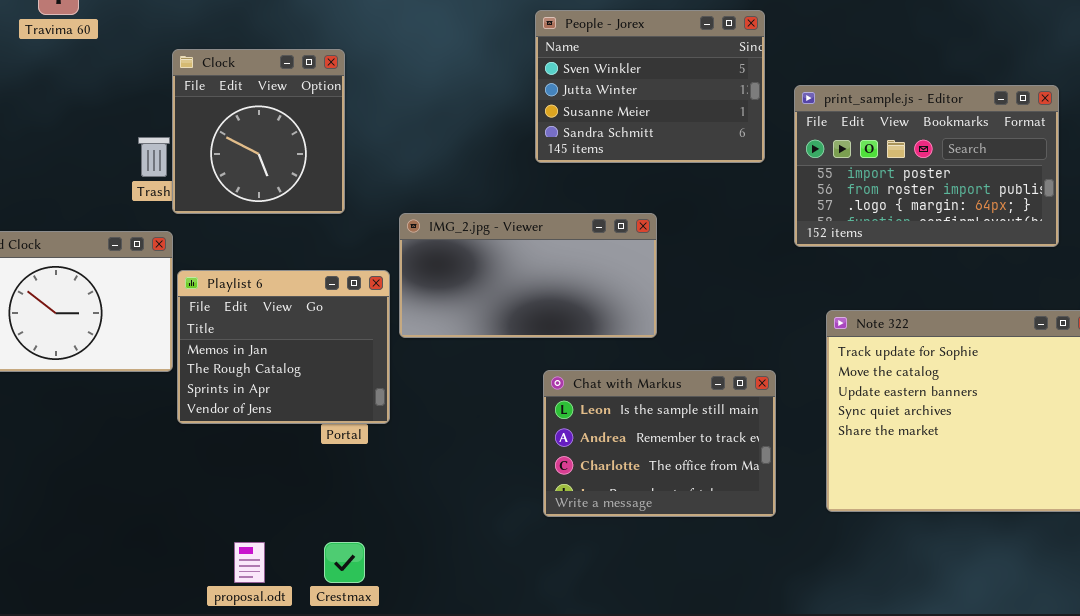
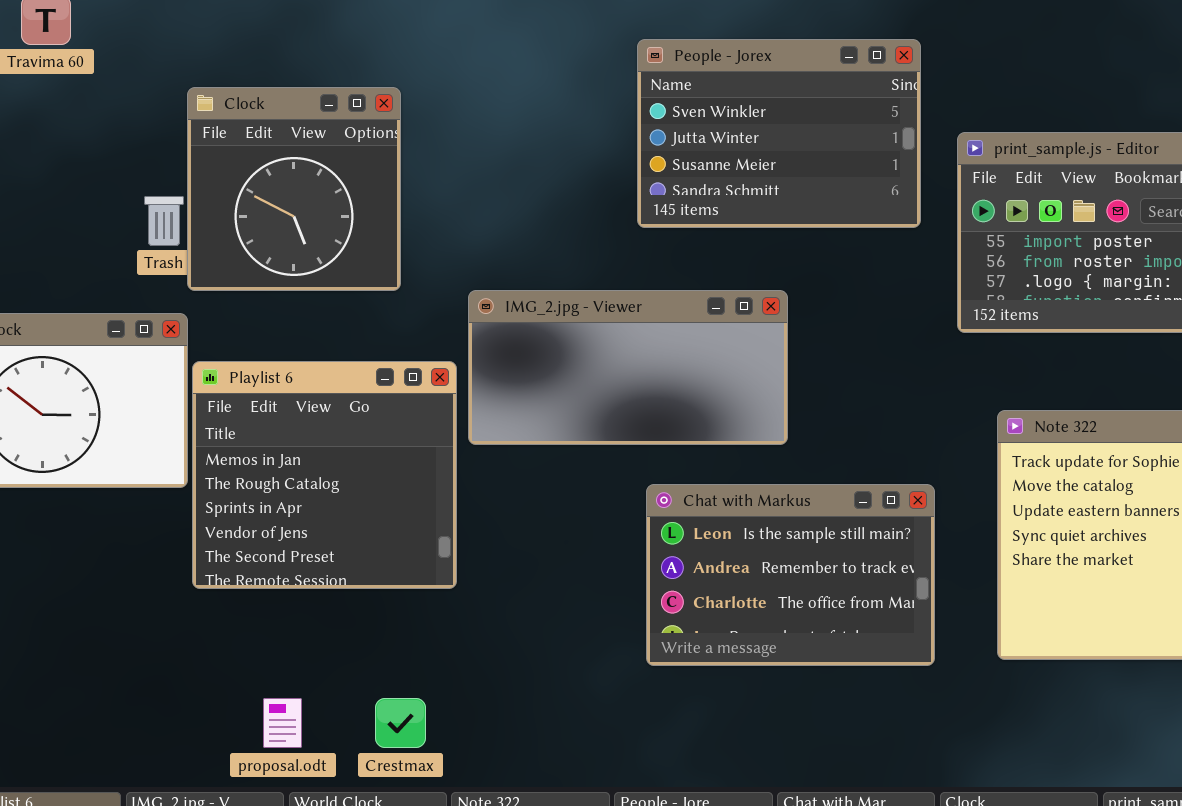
Playlist 6: [177,270,390,424] -> [192,361,457,589], resized

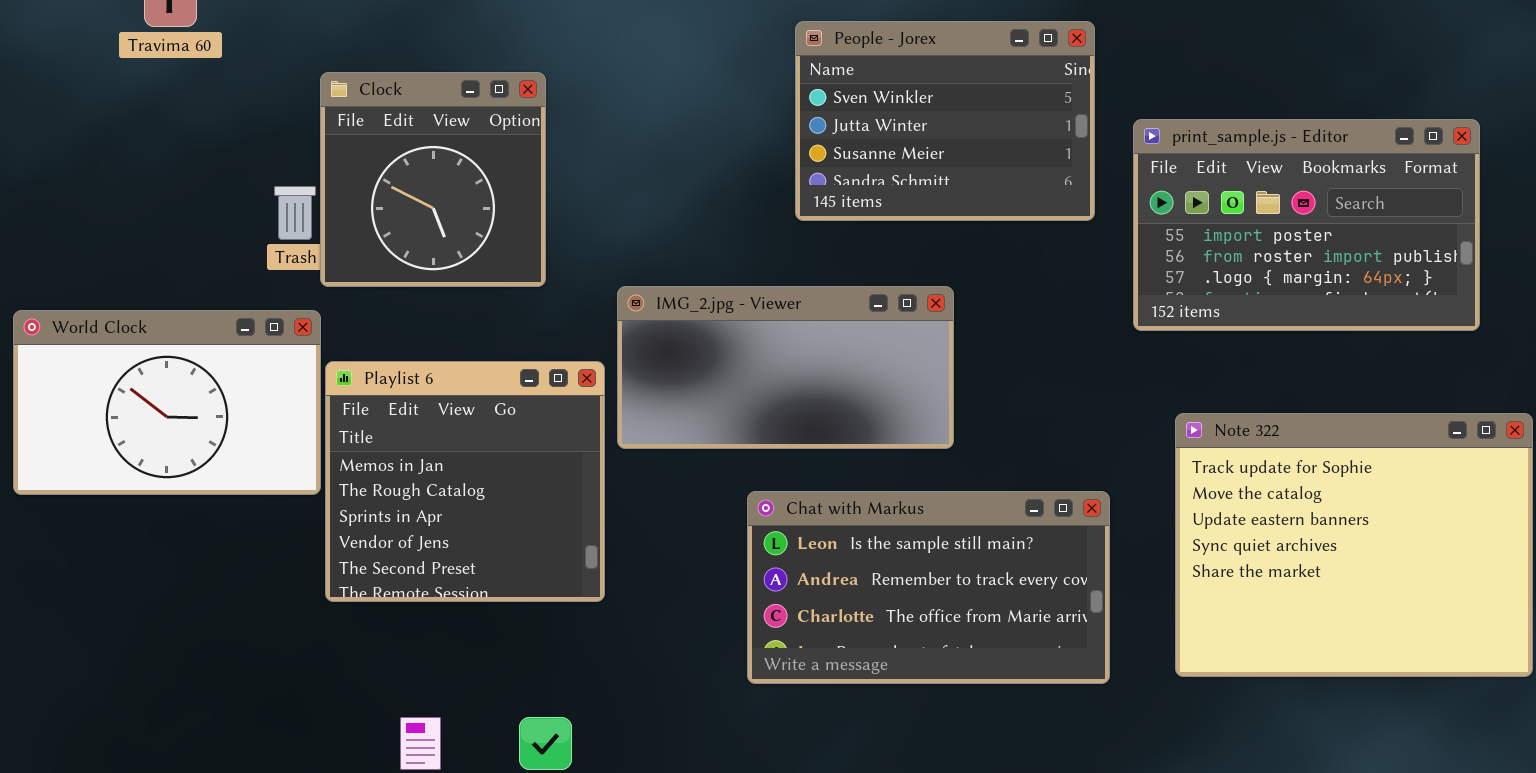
Chat with Markus: [646,484,935,666] -> [747,491,1110,684], resized

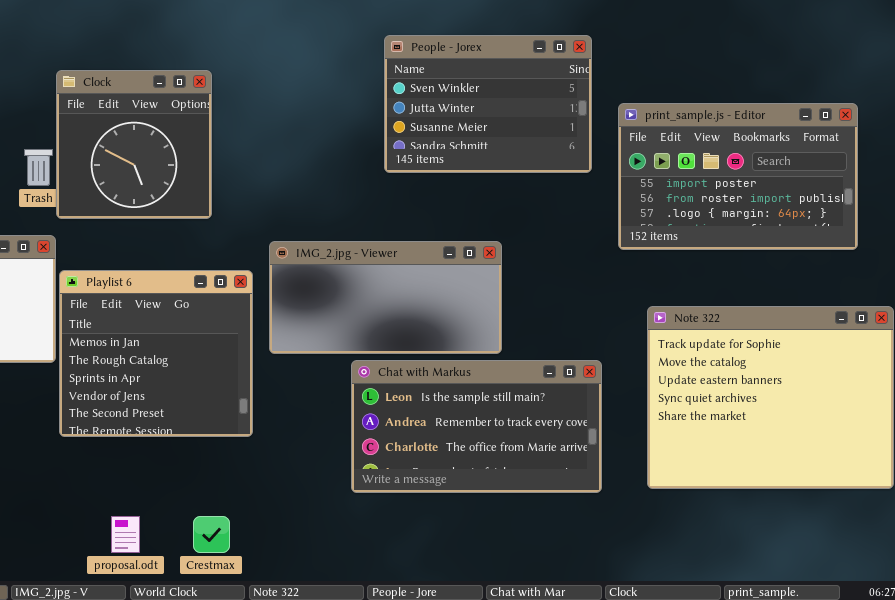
IMG_2.jpg - Viewer: [617,286,954,449] -> [269,241,502,354], moved

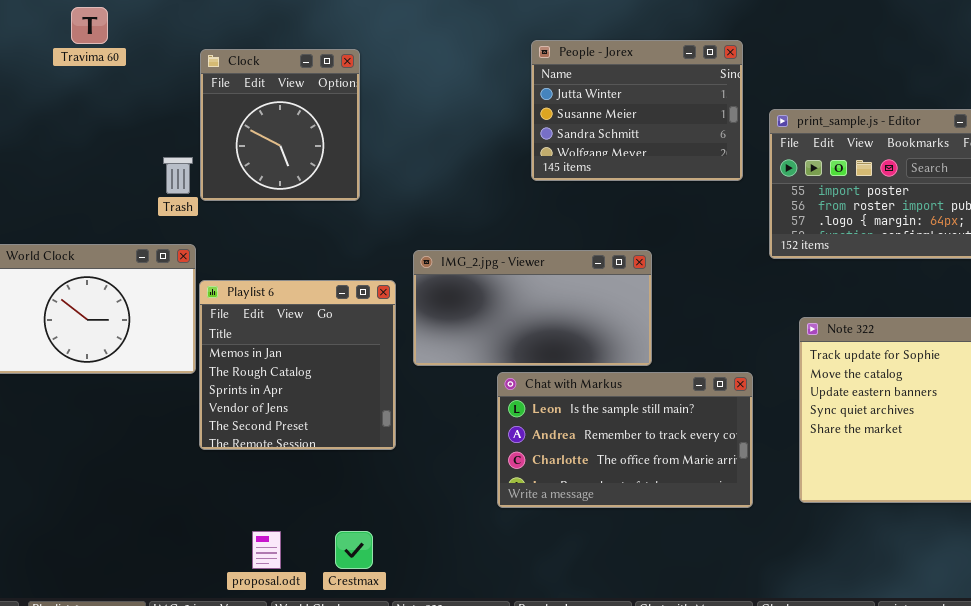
People - Jorex: [384,35,592,173] -> [531,40,743,181], scrolled down 1 row
Clock: [56,70,212,219] -> [200,49,360,201], moved

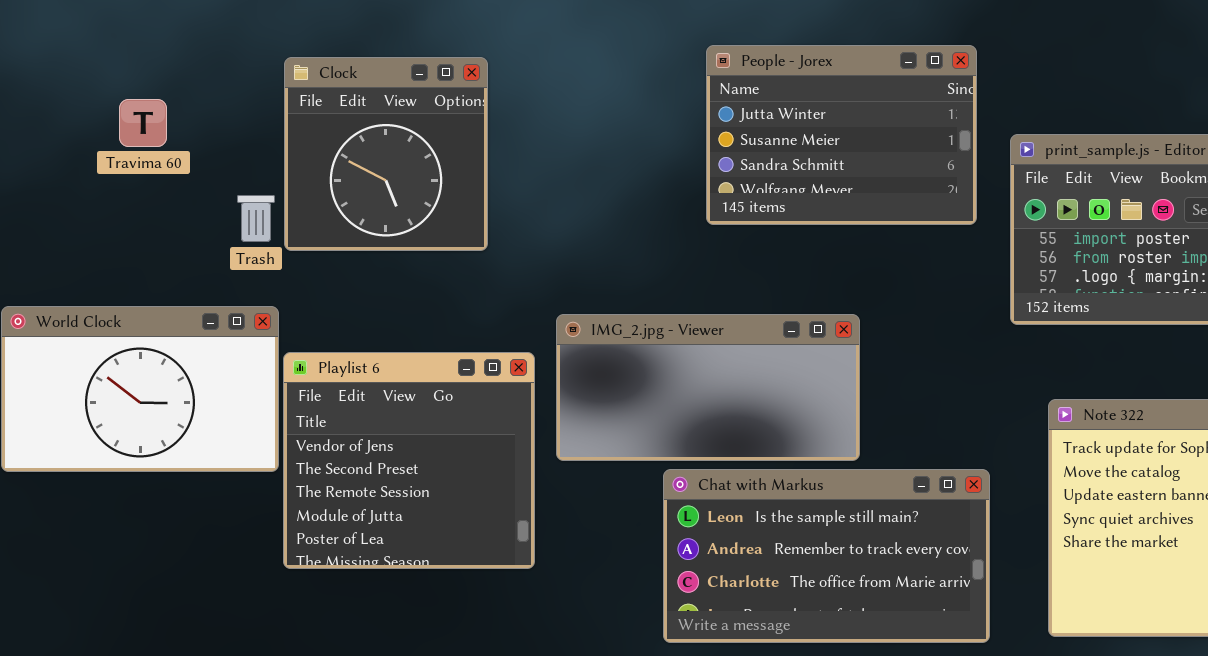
Travima 60: [71,7,108,44] -> [119,99,167,147], moved
Playlist 6: [199,280,396,450] -> [283,352,535,569], scrolled down 3 rows

